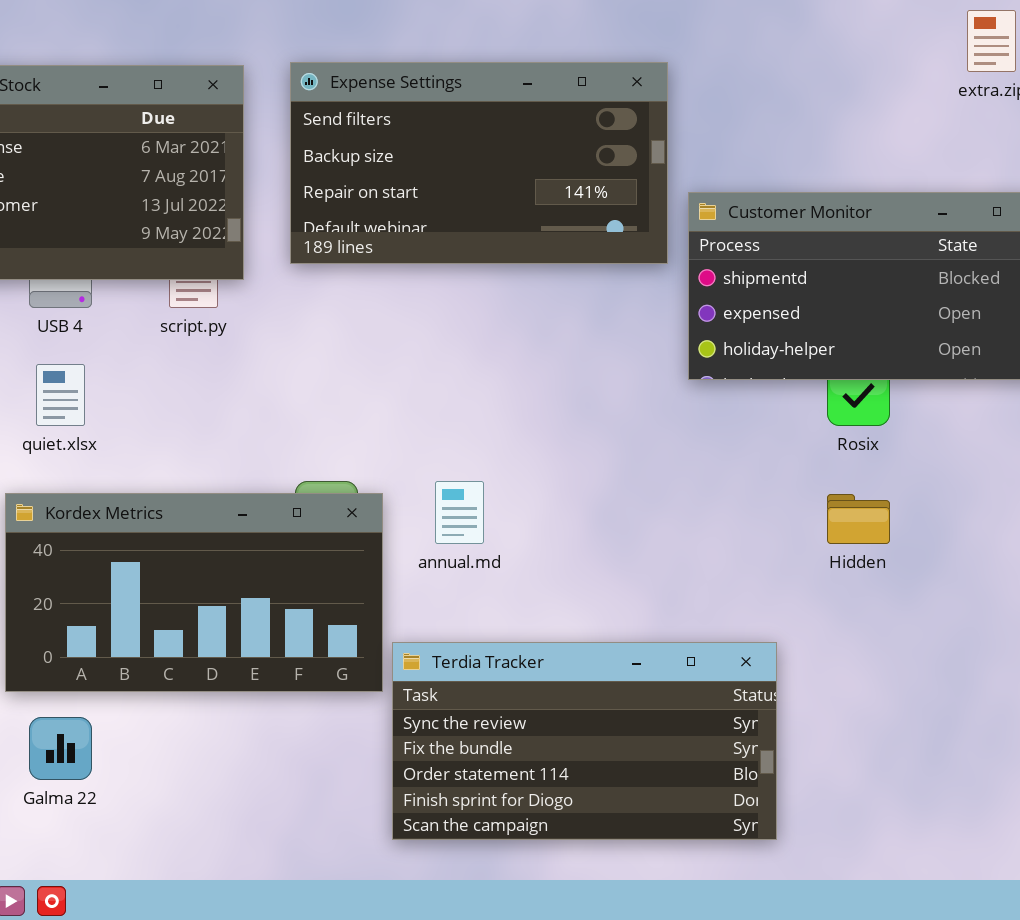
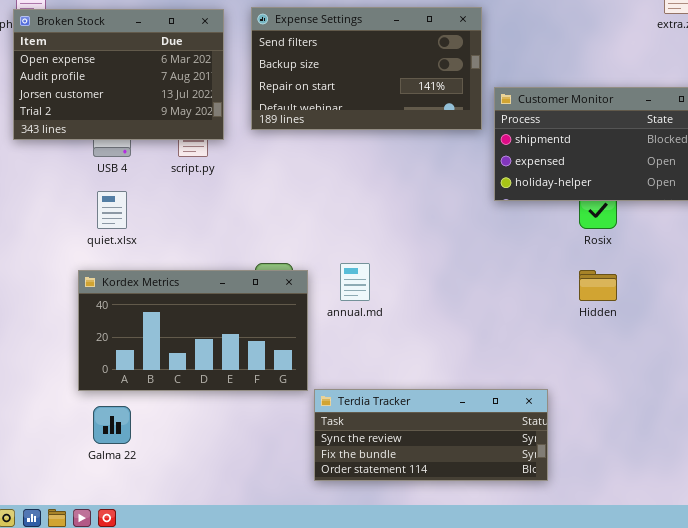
Terdia Tracker: [392,642,777,840] -> [314,389,548,481], resized

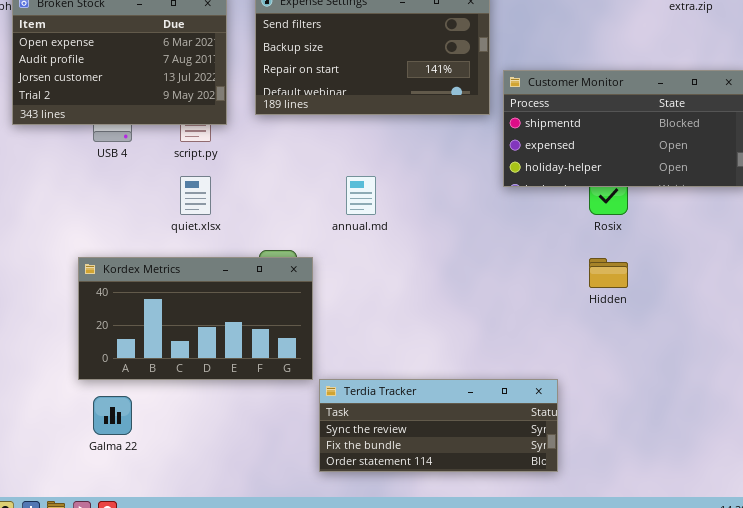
quiet.xlsx: [97,191,127,229] -> [180,176,211,215], moved
annual.md: [340,263,370,301] -> [346,176,376,215], moved

